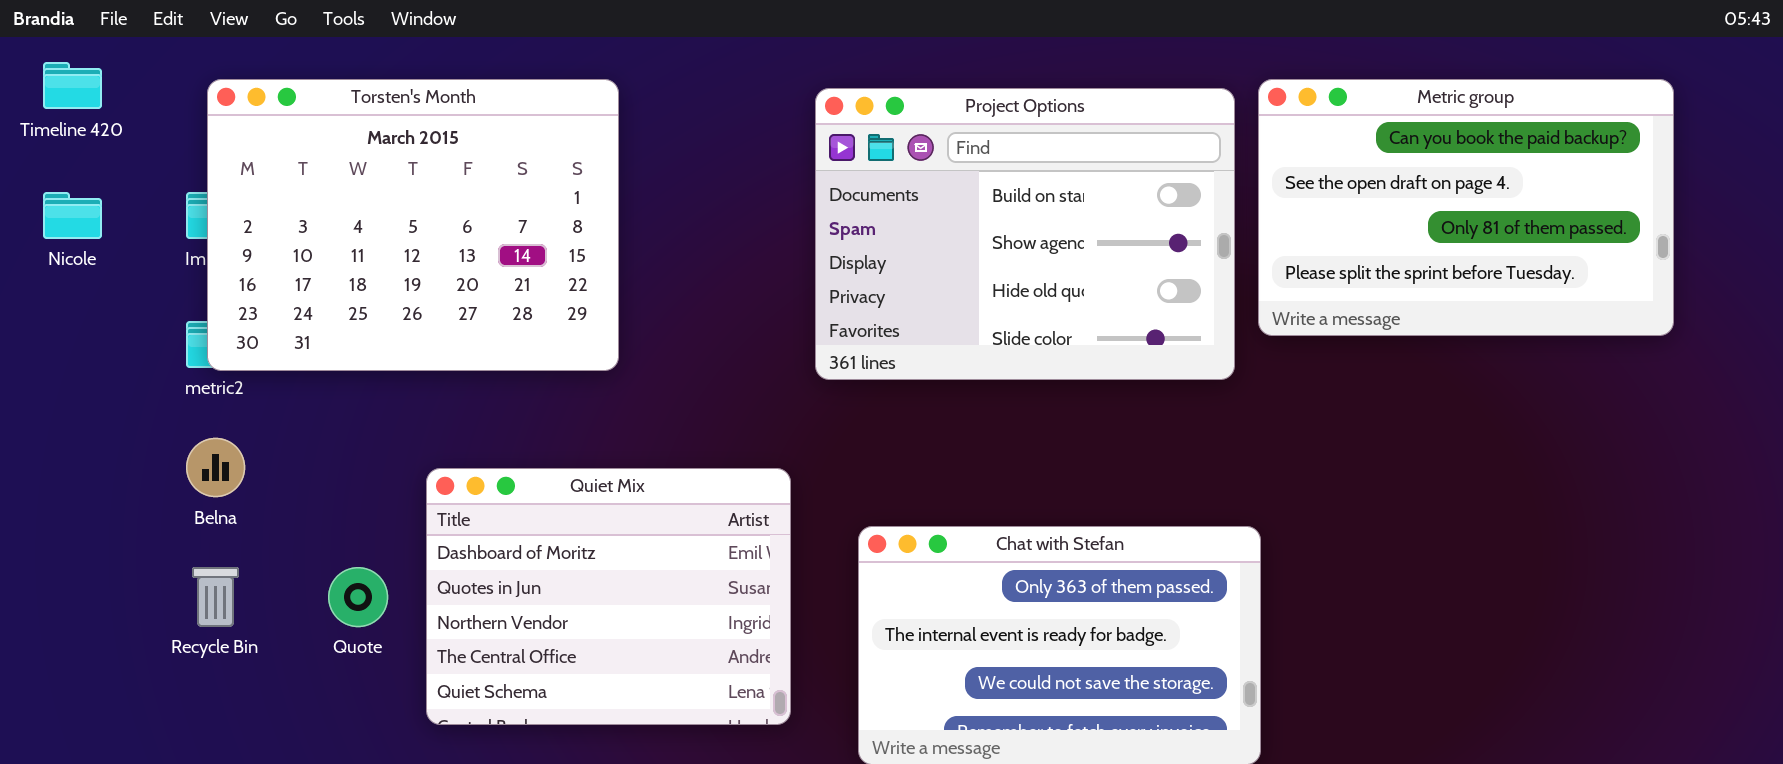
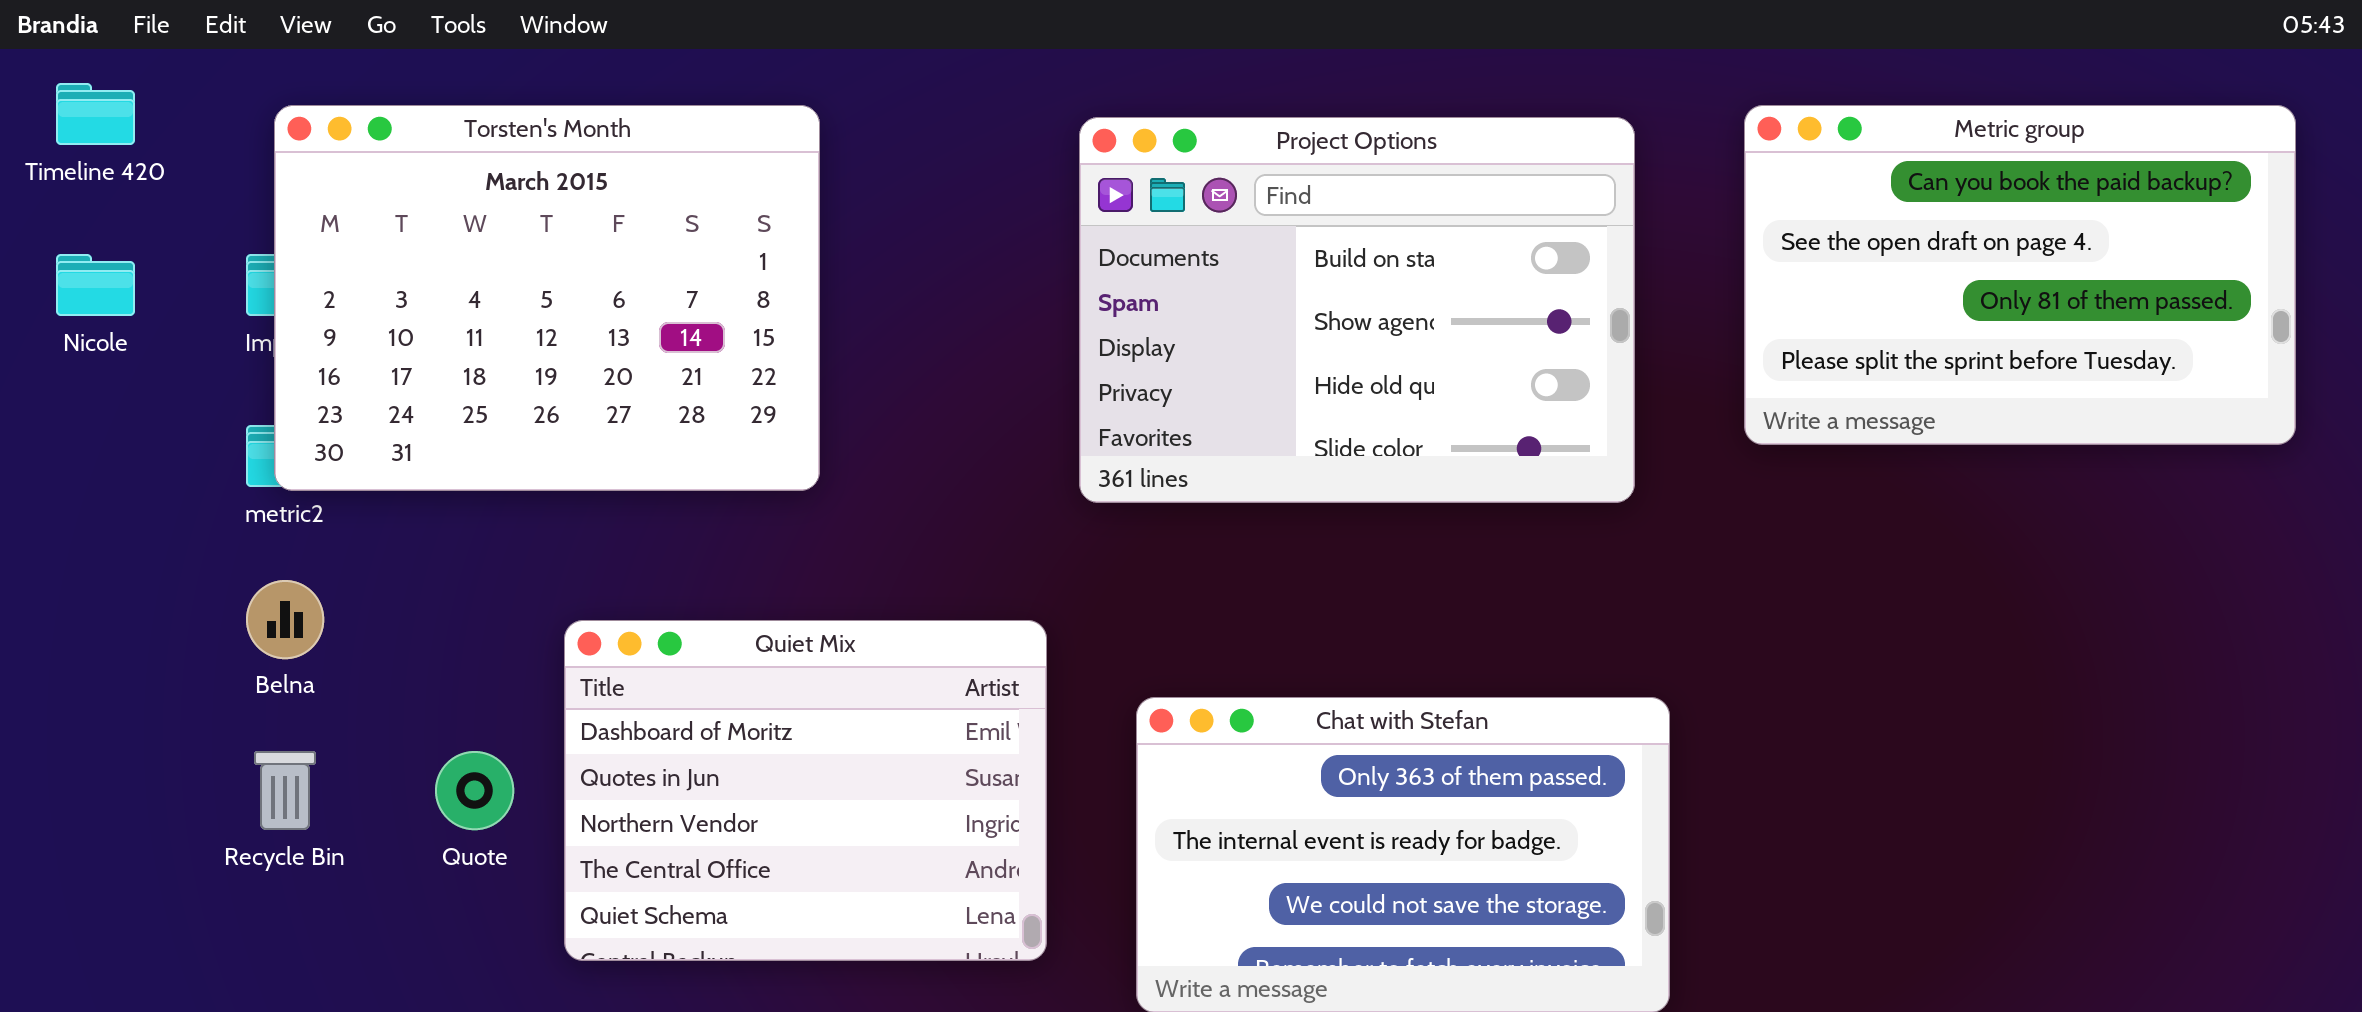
Metric group: [1258,79,1674,336] -> [1744,105,2296,445], moved

